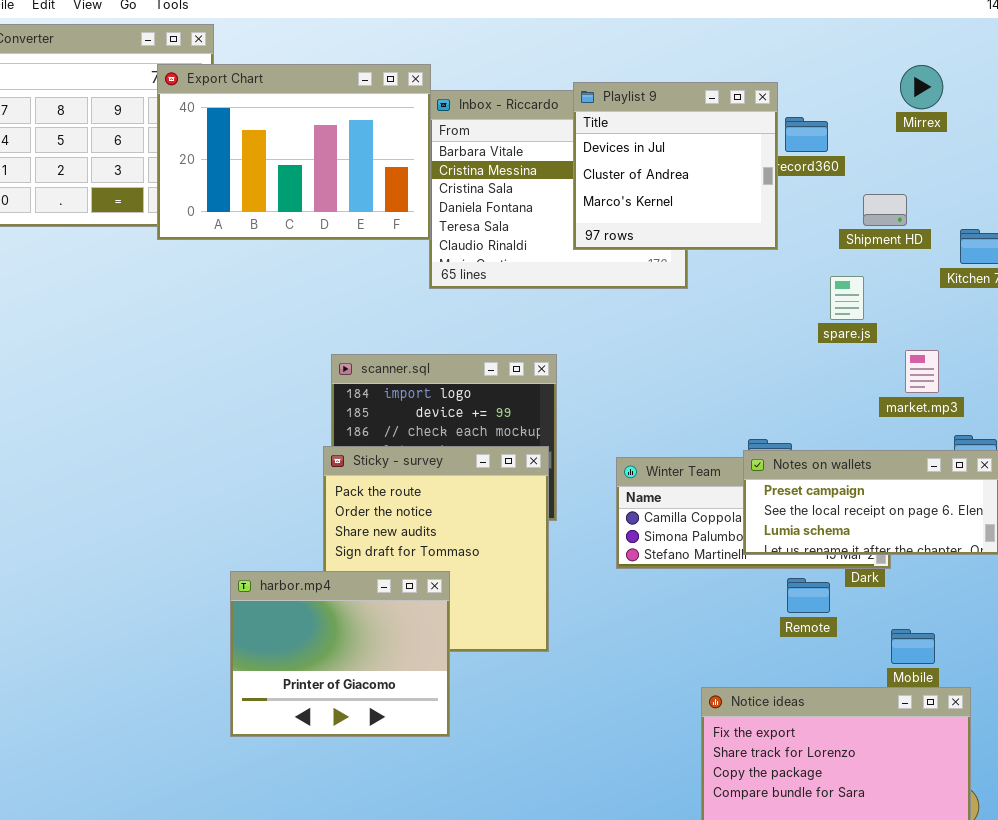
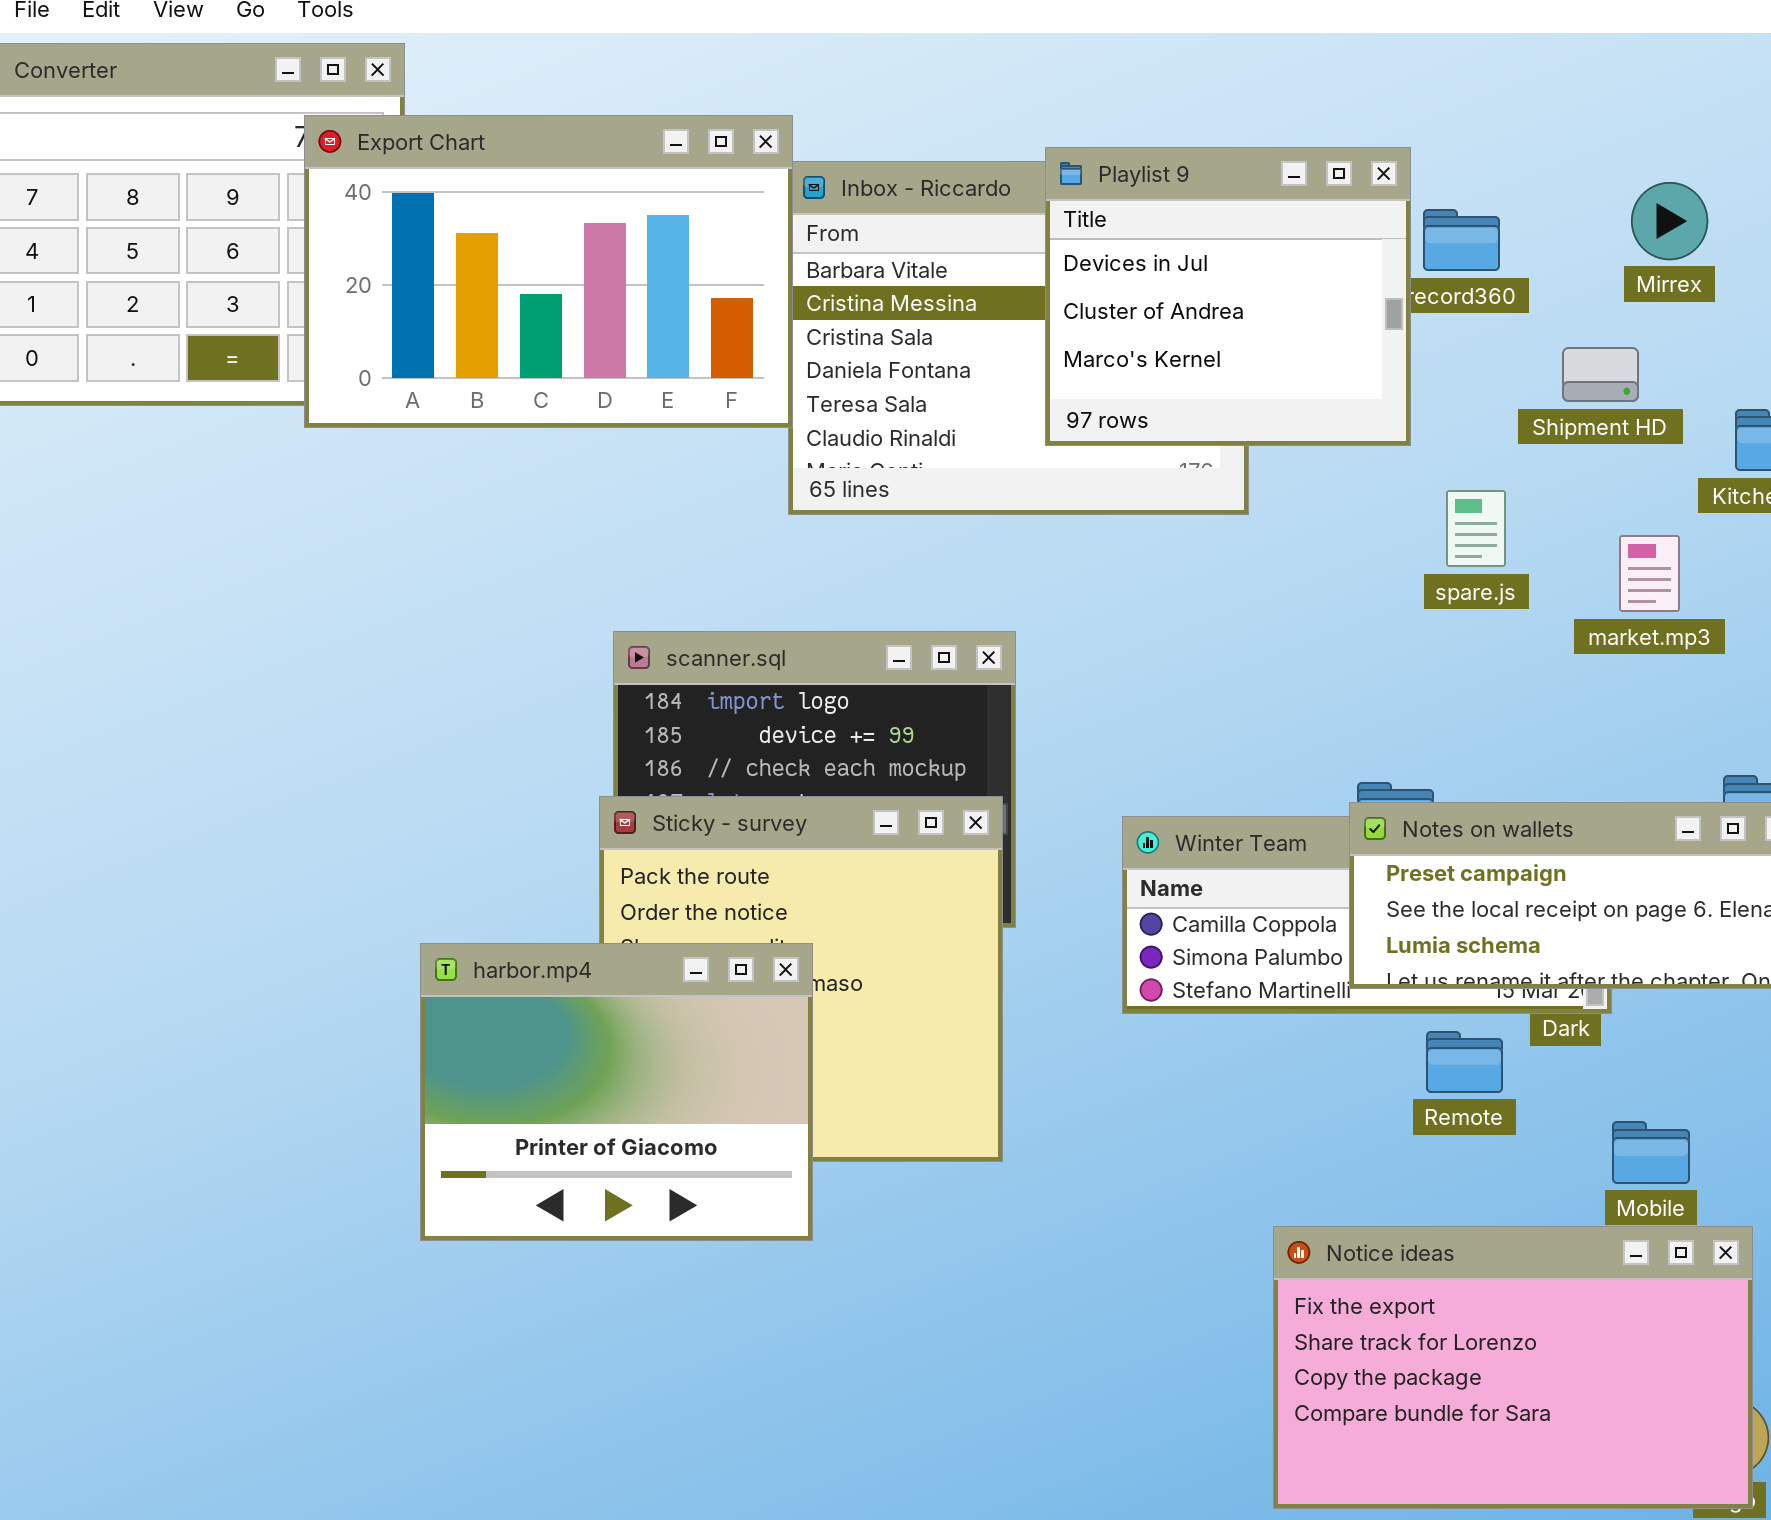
Mirrex: [900,65,943,109] -> [1631,182,1708,260], moved
spare.js: [830,276,864,320] -> [1446,490,1506,567], moved
market.mp3: [905,350,939,393] -> [1619,535,1680,612], moved
harbor.mp4: [230,571,450,737] -> [420,943,813,1241], moved

